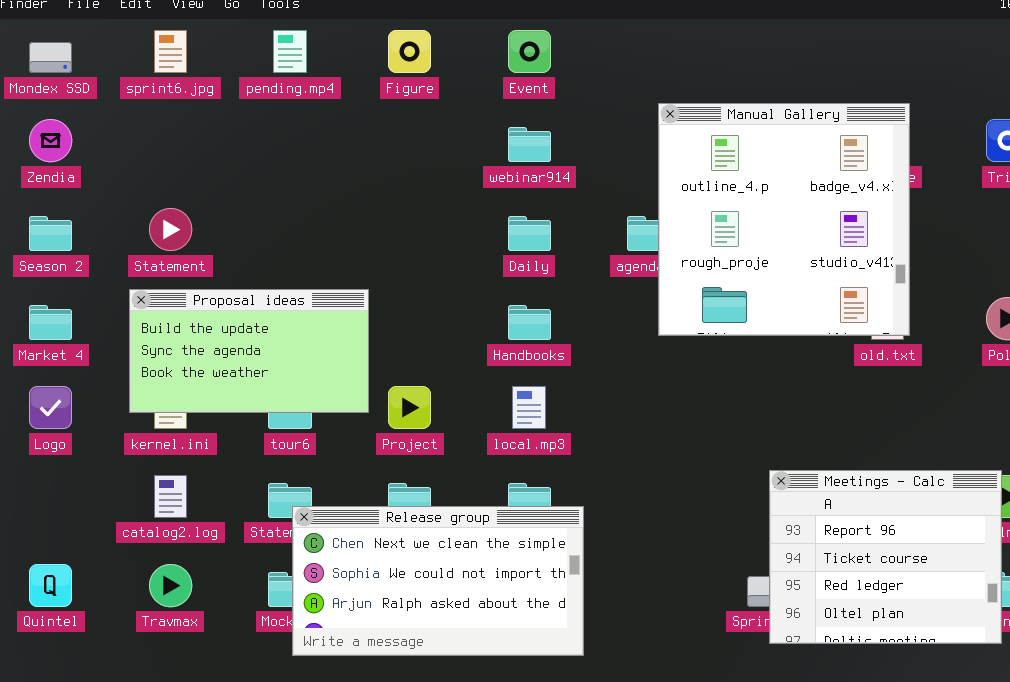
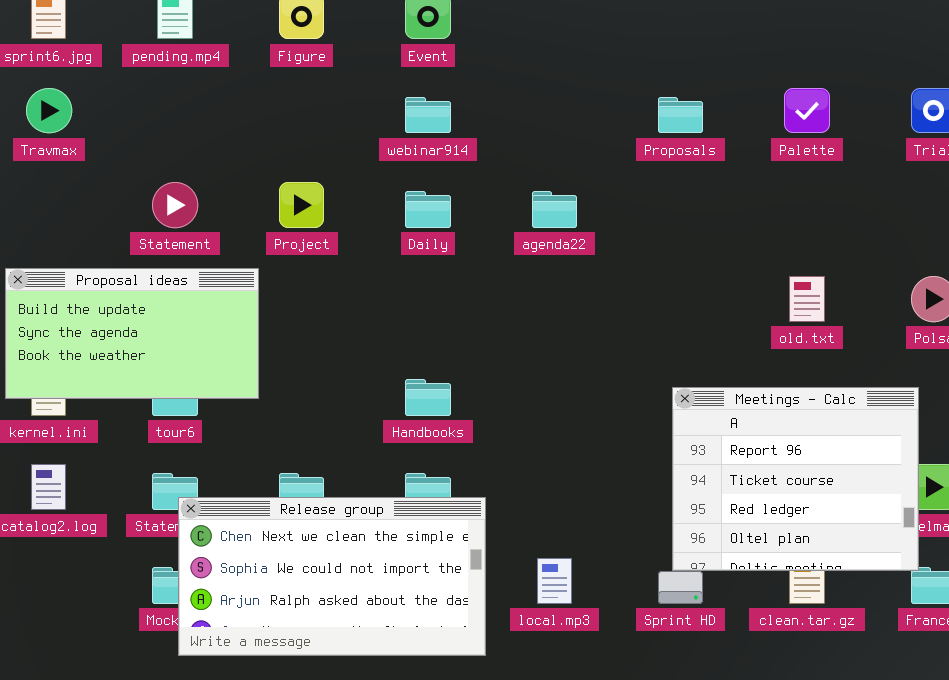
Manual Gallery: [658,103,910,336] -> none, closed
Statement: [149,208,192,251] -> [152,182,198,228], moved
Handbooks: [508,305,551,340] -> [405,379,451,416], moved
Project: [388,386,431,429] -> [279,182,324,228], moved
local.mp3: [512,386,546,429] -> [537,558,572,604], moved
Meetings - Calc: [769,470,1002,644] -> [672,387,919,571], moved
Travmax: [149,564,192,607] -> [26,88,72,133], moved

